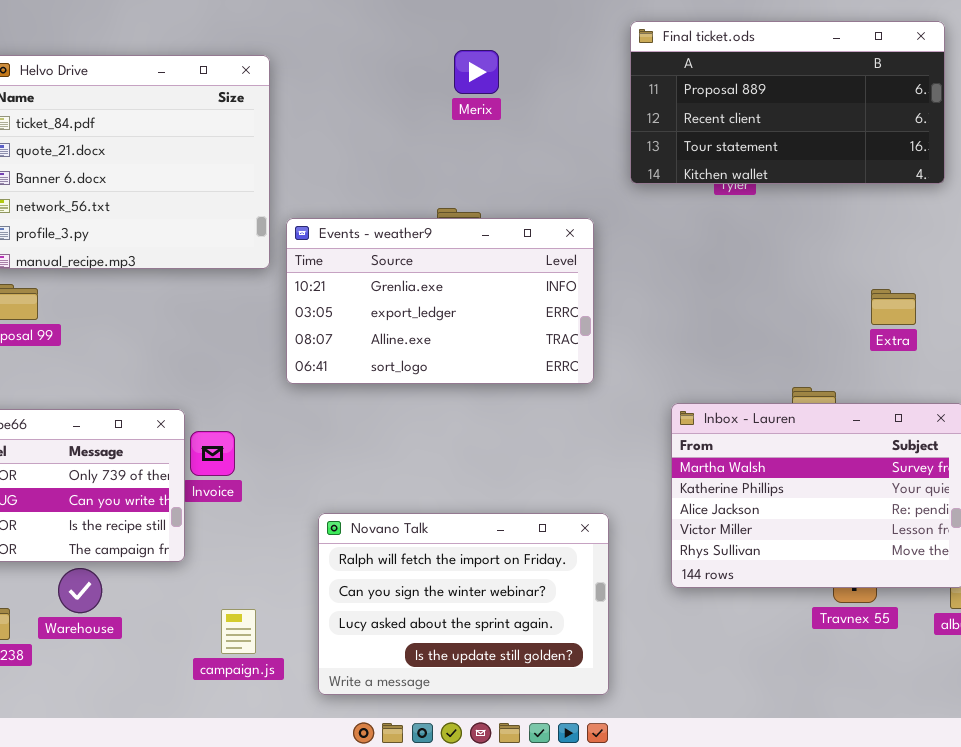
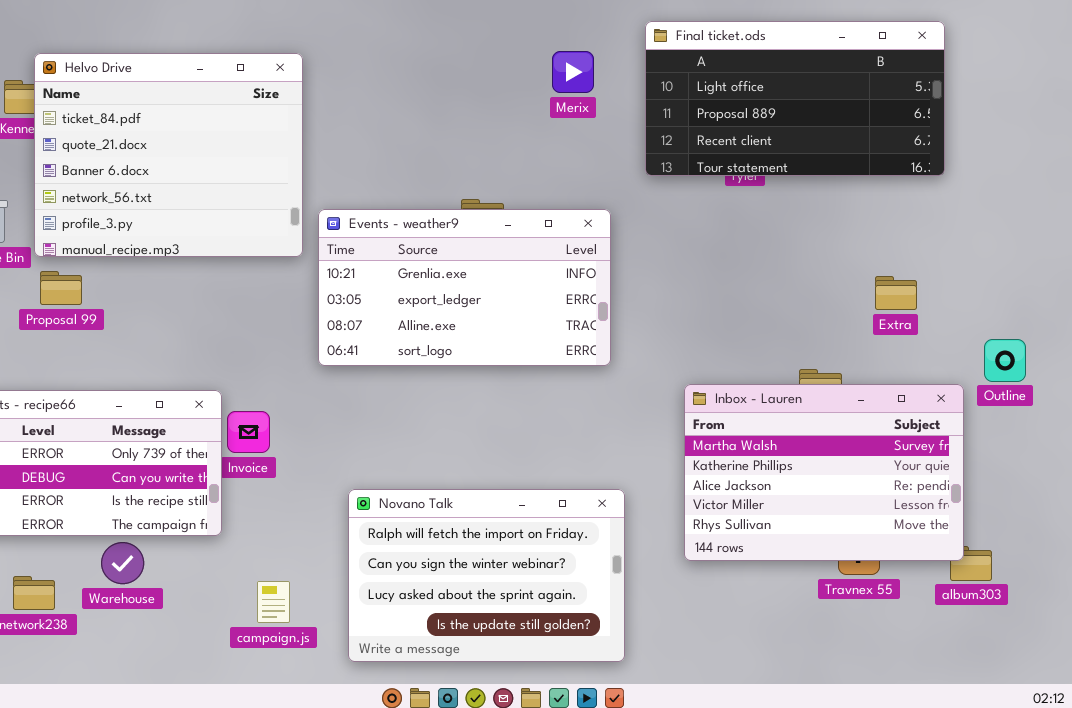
Final ticket.ods: [630,21,945,184] -> [645,21,945,176], scrolled up 1 row
Merix: [454,50,499,94] -> [552,51,594,93], moved

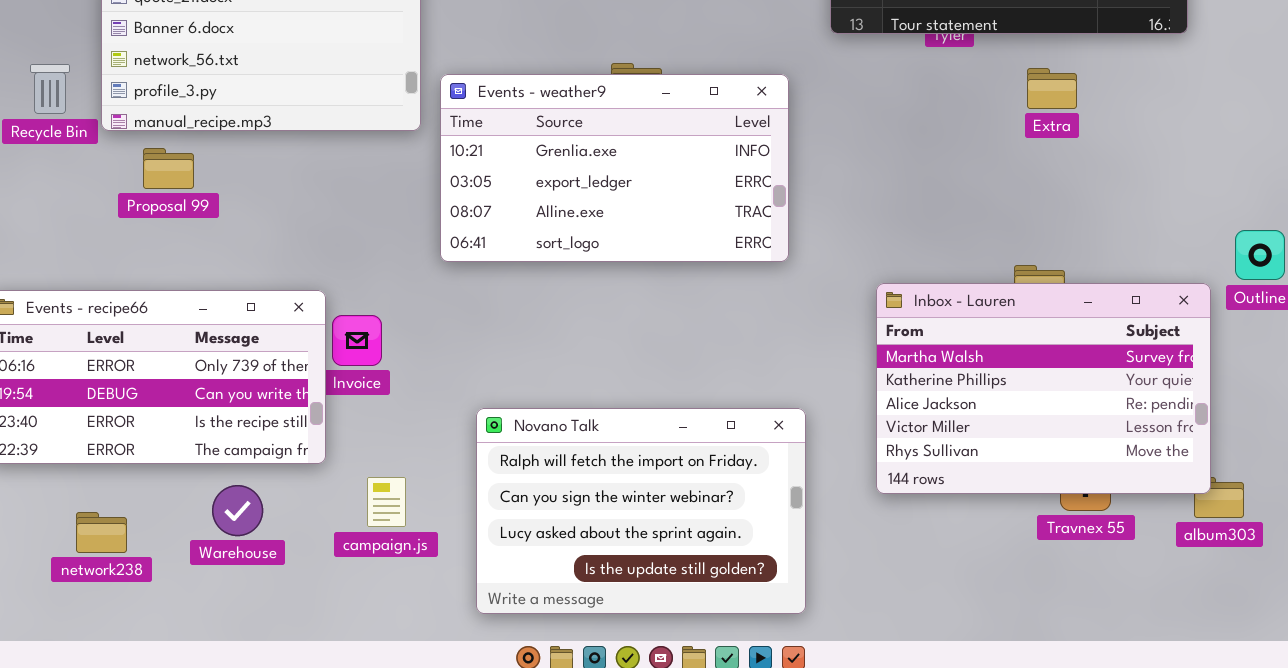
Proposal 99: [40,271,82,305] -> [143,148,194,189], moved
Extra: [875,276,917,310] -> [1027,68,1077,109], moved
Warehouse: [101,542,144,584] -> [212,485,263,536], moved
campaign.js: [257,581,290,623] -> [367,477,406,527], moved

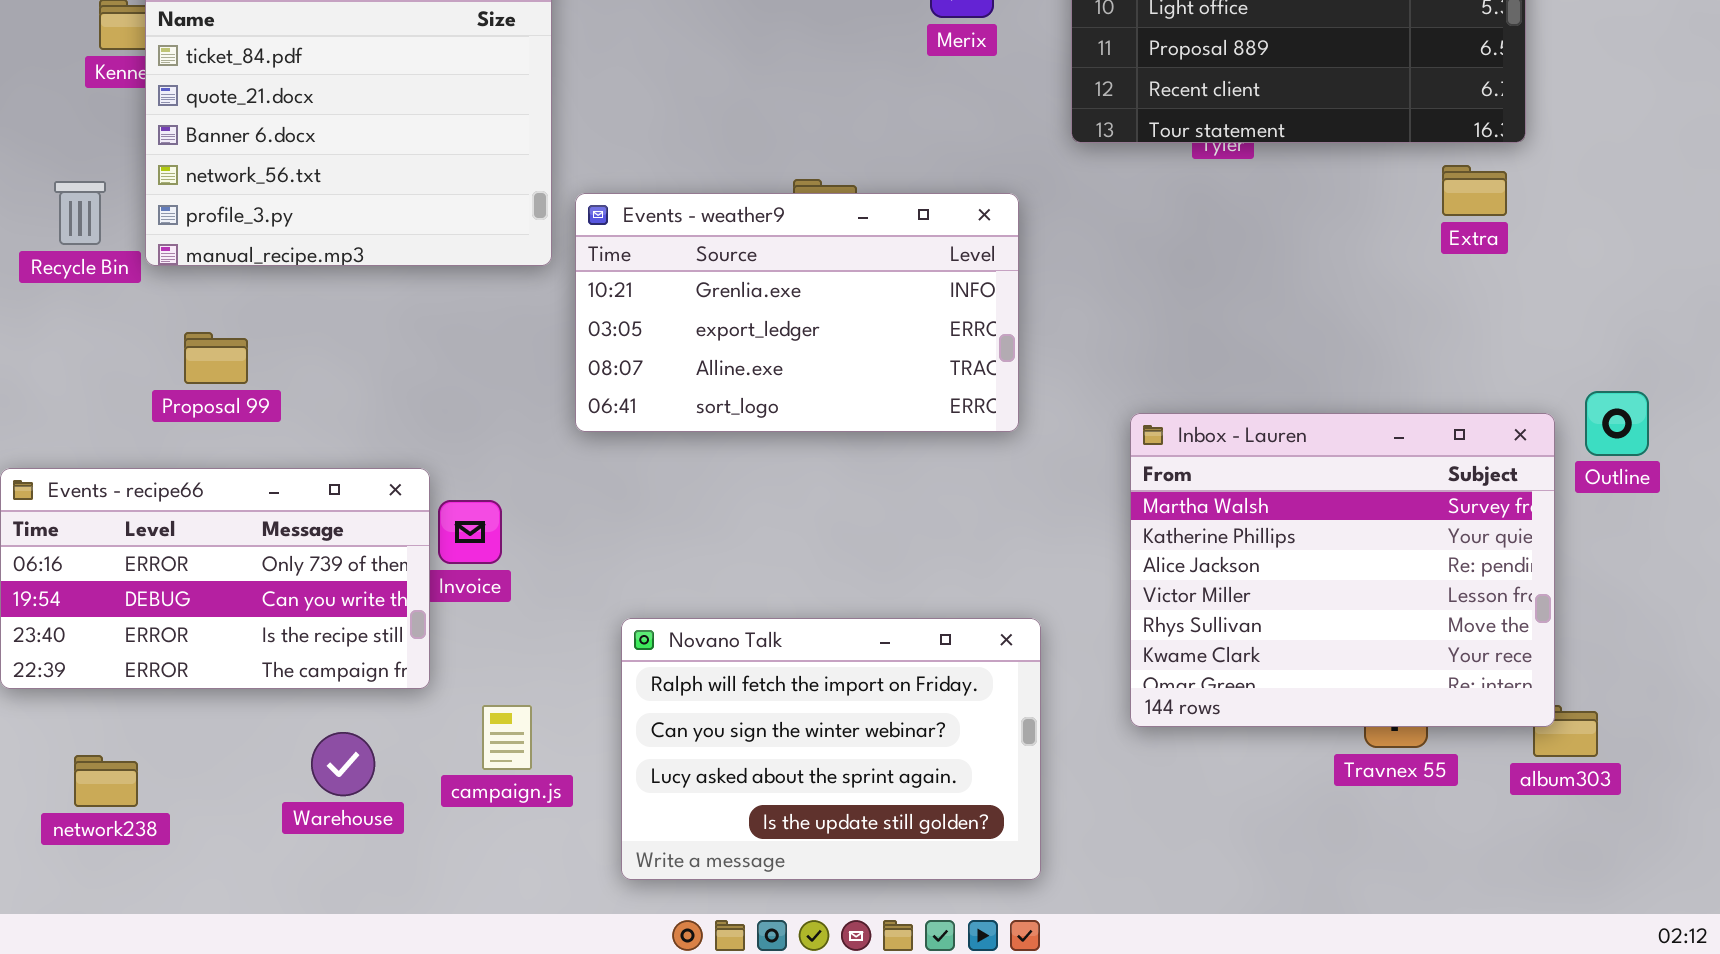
Extra: [1027,68,1077,109] -> [1442,165,1507,216], moved
Proposal 99: [143,148,194,189] -> [184,332,248,384], moved
Inbox - Lauren: [876,283,1211,494] -> [1130,413,1555,727], resized
Warehouse: [212,485,263,536] -> [311,732,375,796], moved
network238: [76,512,127,553] -> [74,755,138,807], moved

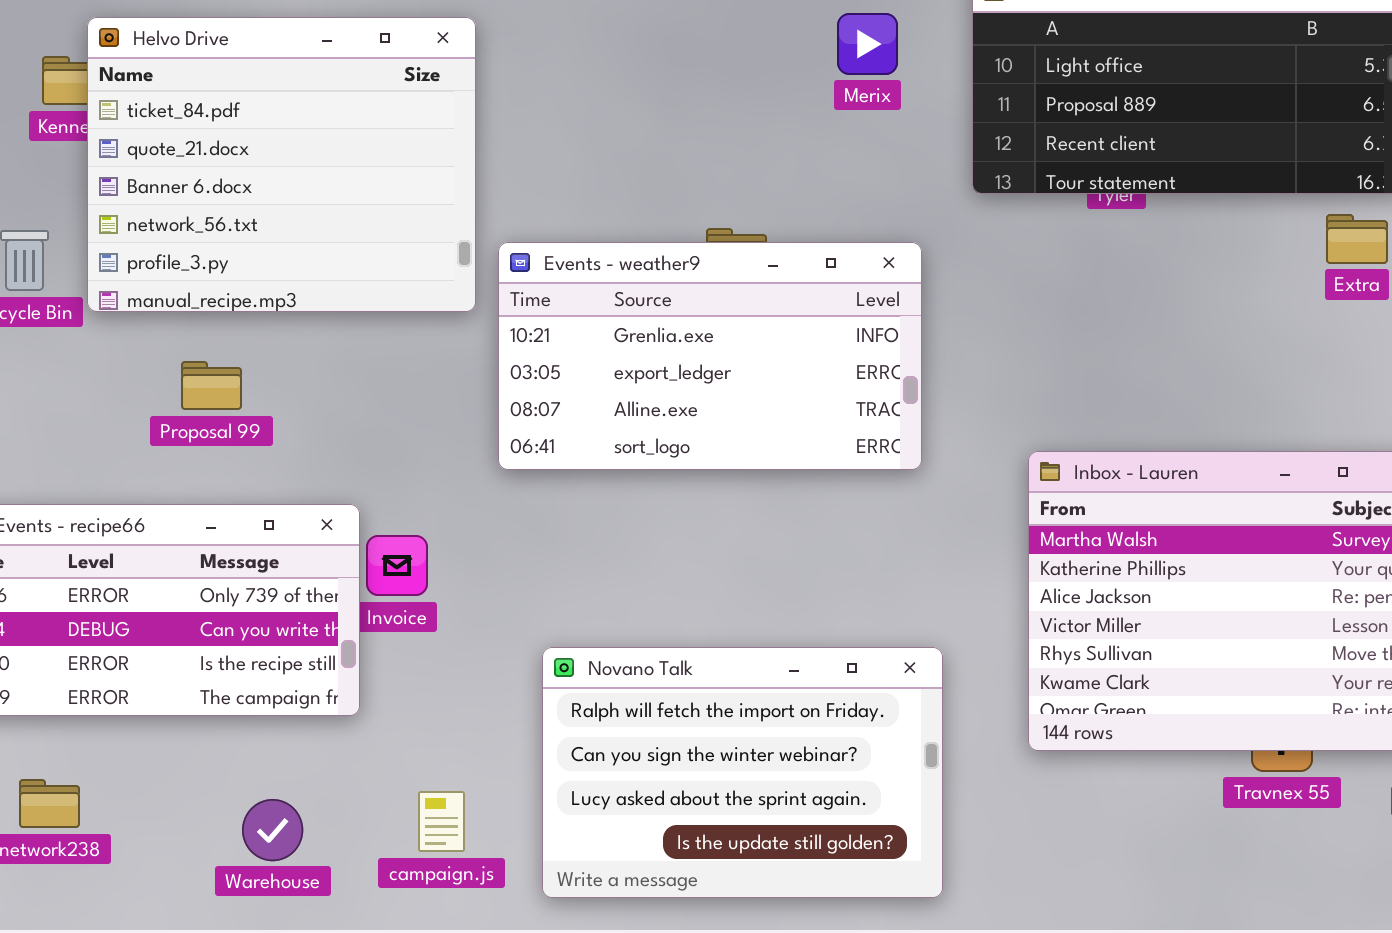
Proposal 99: [184,332,248,384] -> [181,361,242,410], moved
campaign.js: [482,705,532,770] -> [418,791,465,852], moved
Warehouse: [311,732,375,796] -> [242,799,303,861], moved

